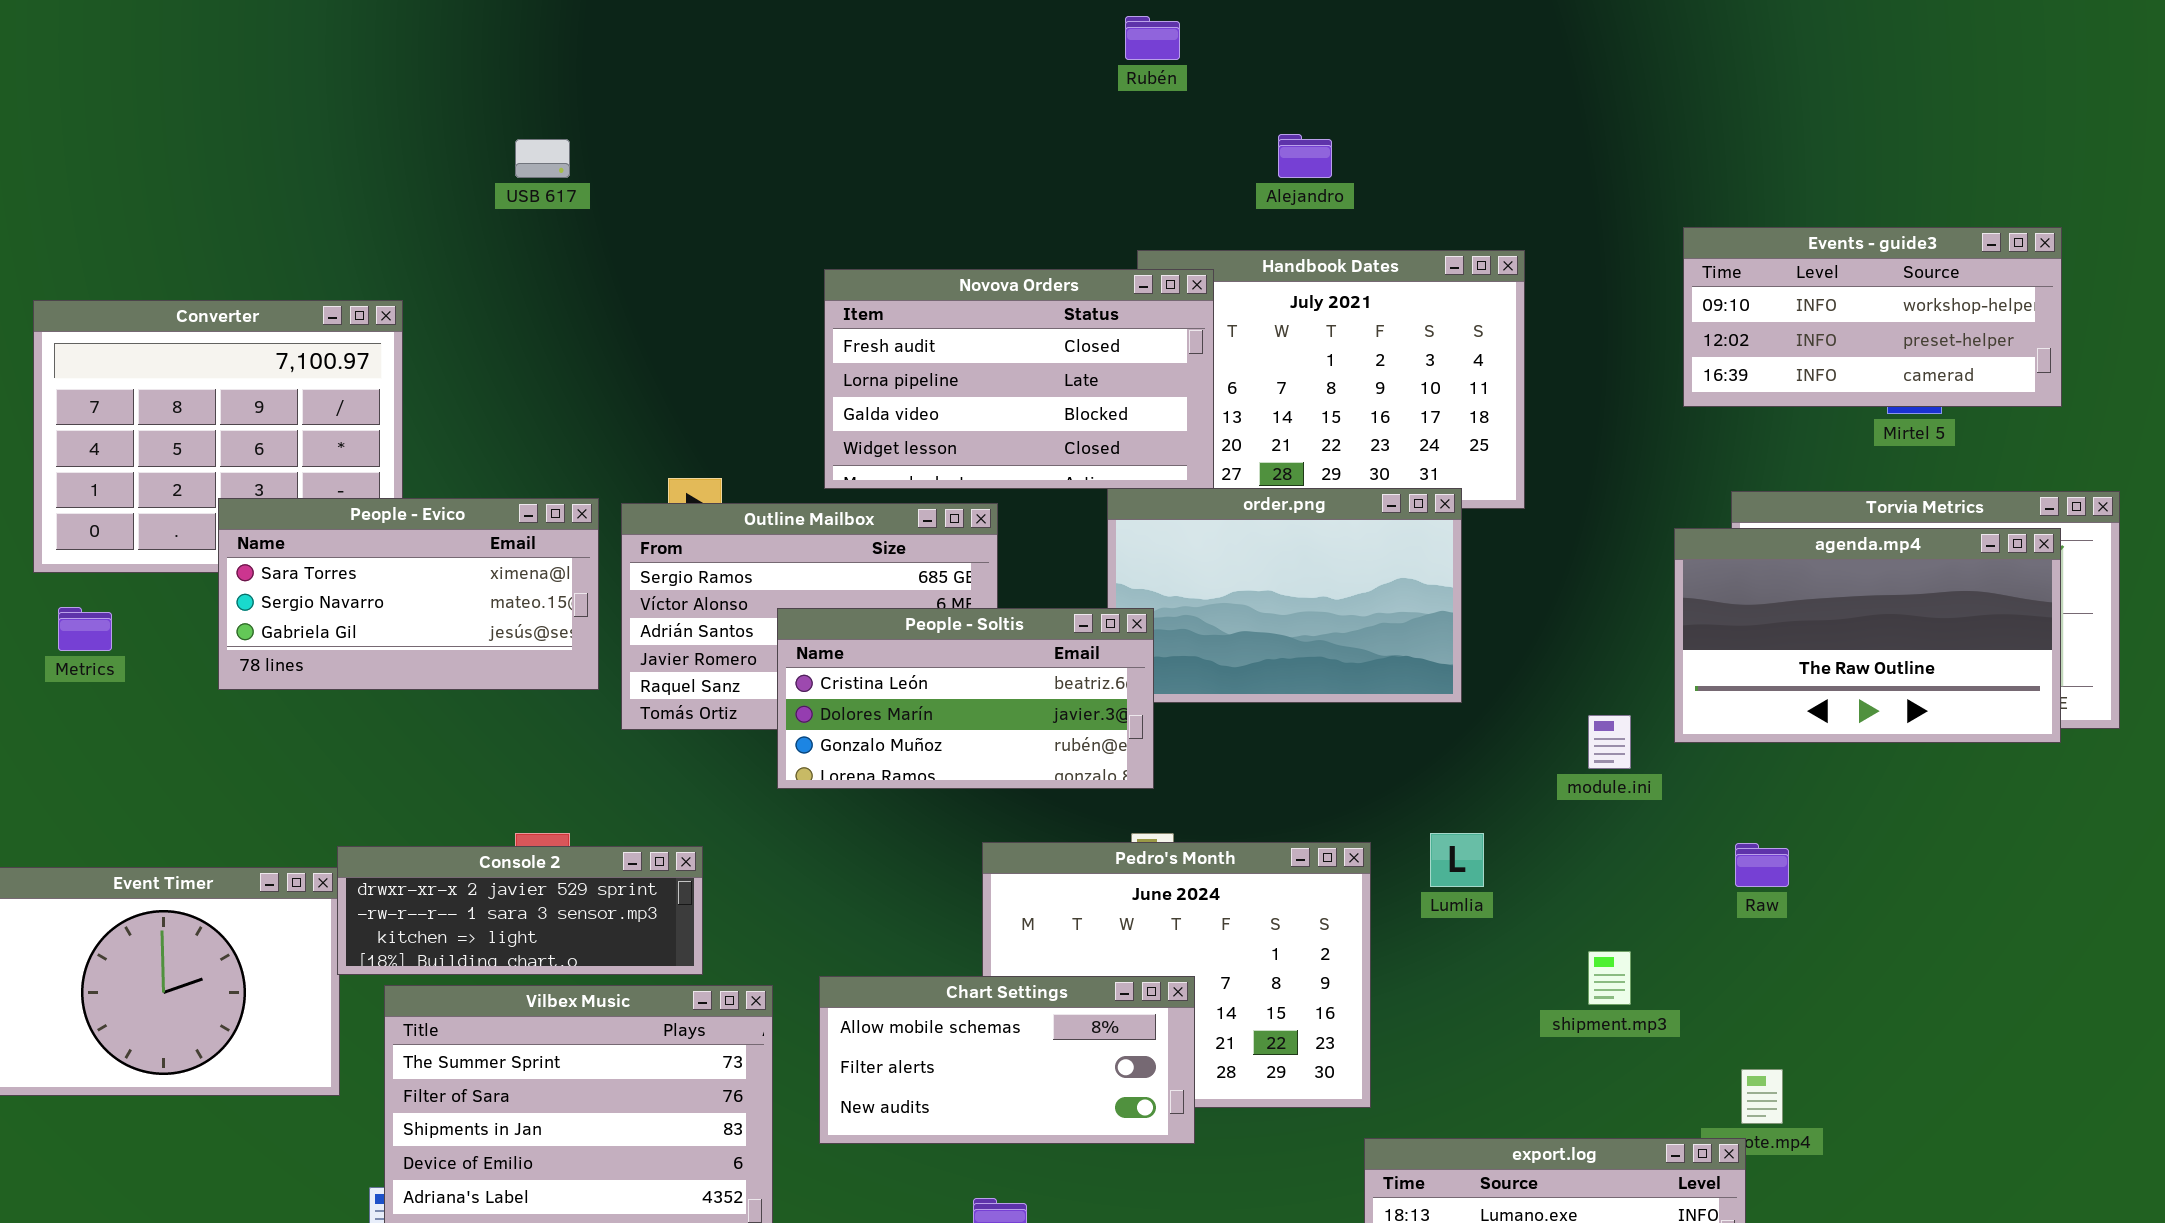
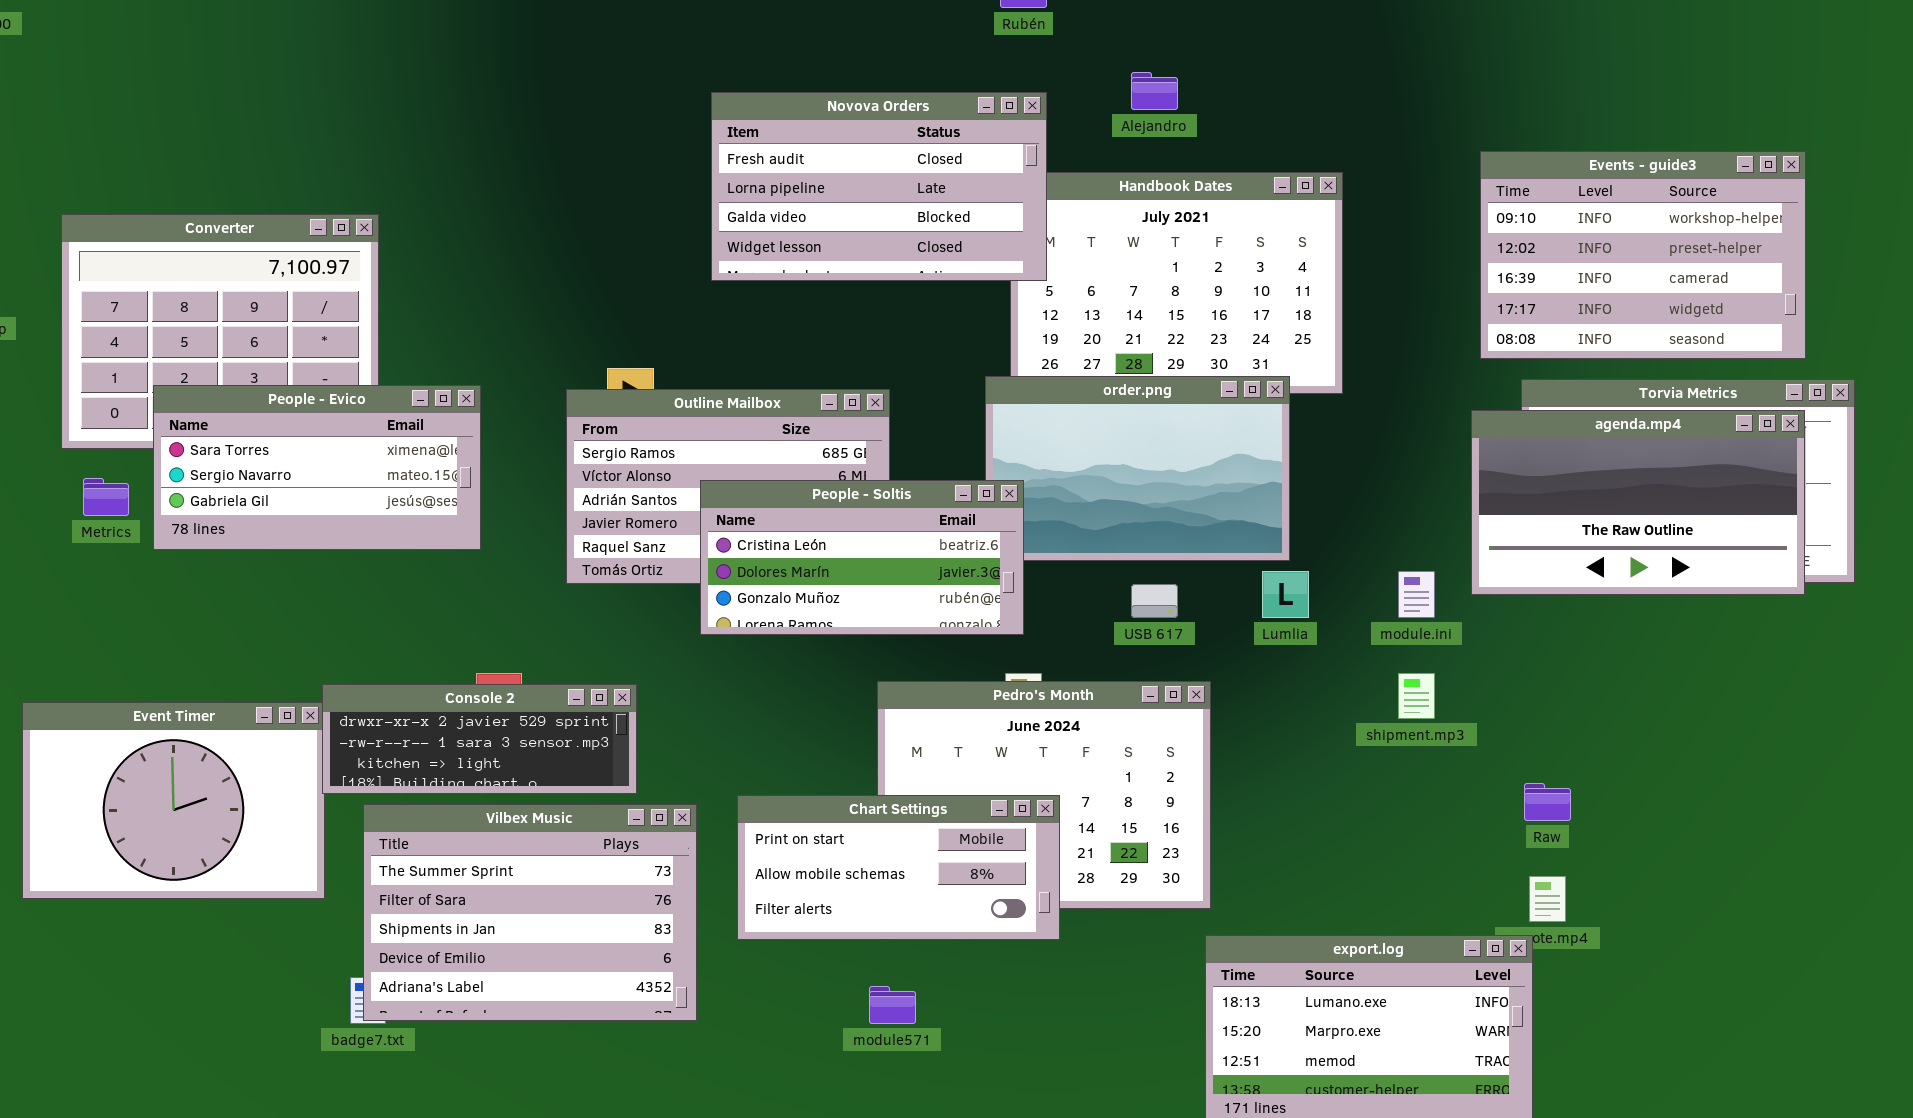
USB 617: [515,139,570,178] -> [1131,584,1178,618], moved
Events - guide3: [1683,227,2062,407] -> [1480,151,1806,359], resized
Novova Orders: [824,269,1214,489] -> [711,92,1047,281], moved
People - Evico: [218,498,599,690] -> [153,385,481,550], moved
Lumlia: [1430,833,1484,887] -> [1262,571,1309,618], moved
Raw: [1735,843,1789,887] -> [1524,783,1571,821], moved
shipment.mp3: [1588,951,1631,1005] -> [1398,673,1435,719], moved
Chart Settings: [819,976,1195,1144] -> [737,795,1060,940], scrolled up 1 row

